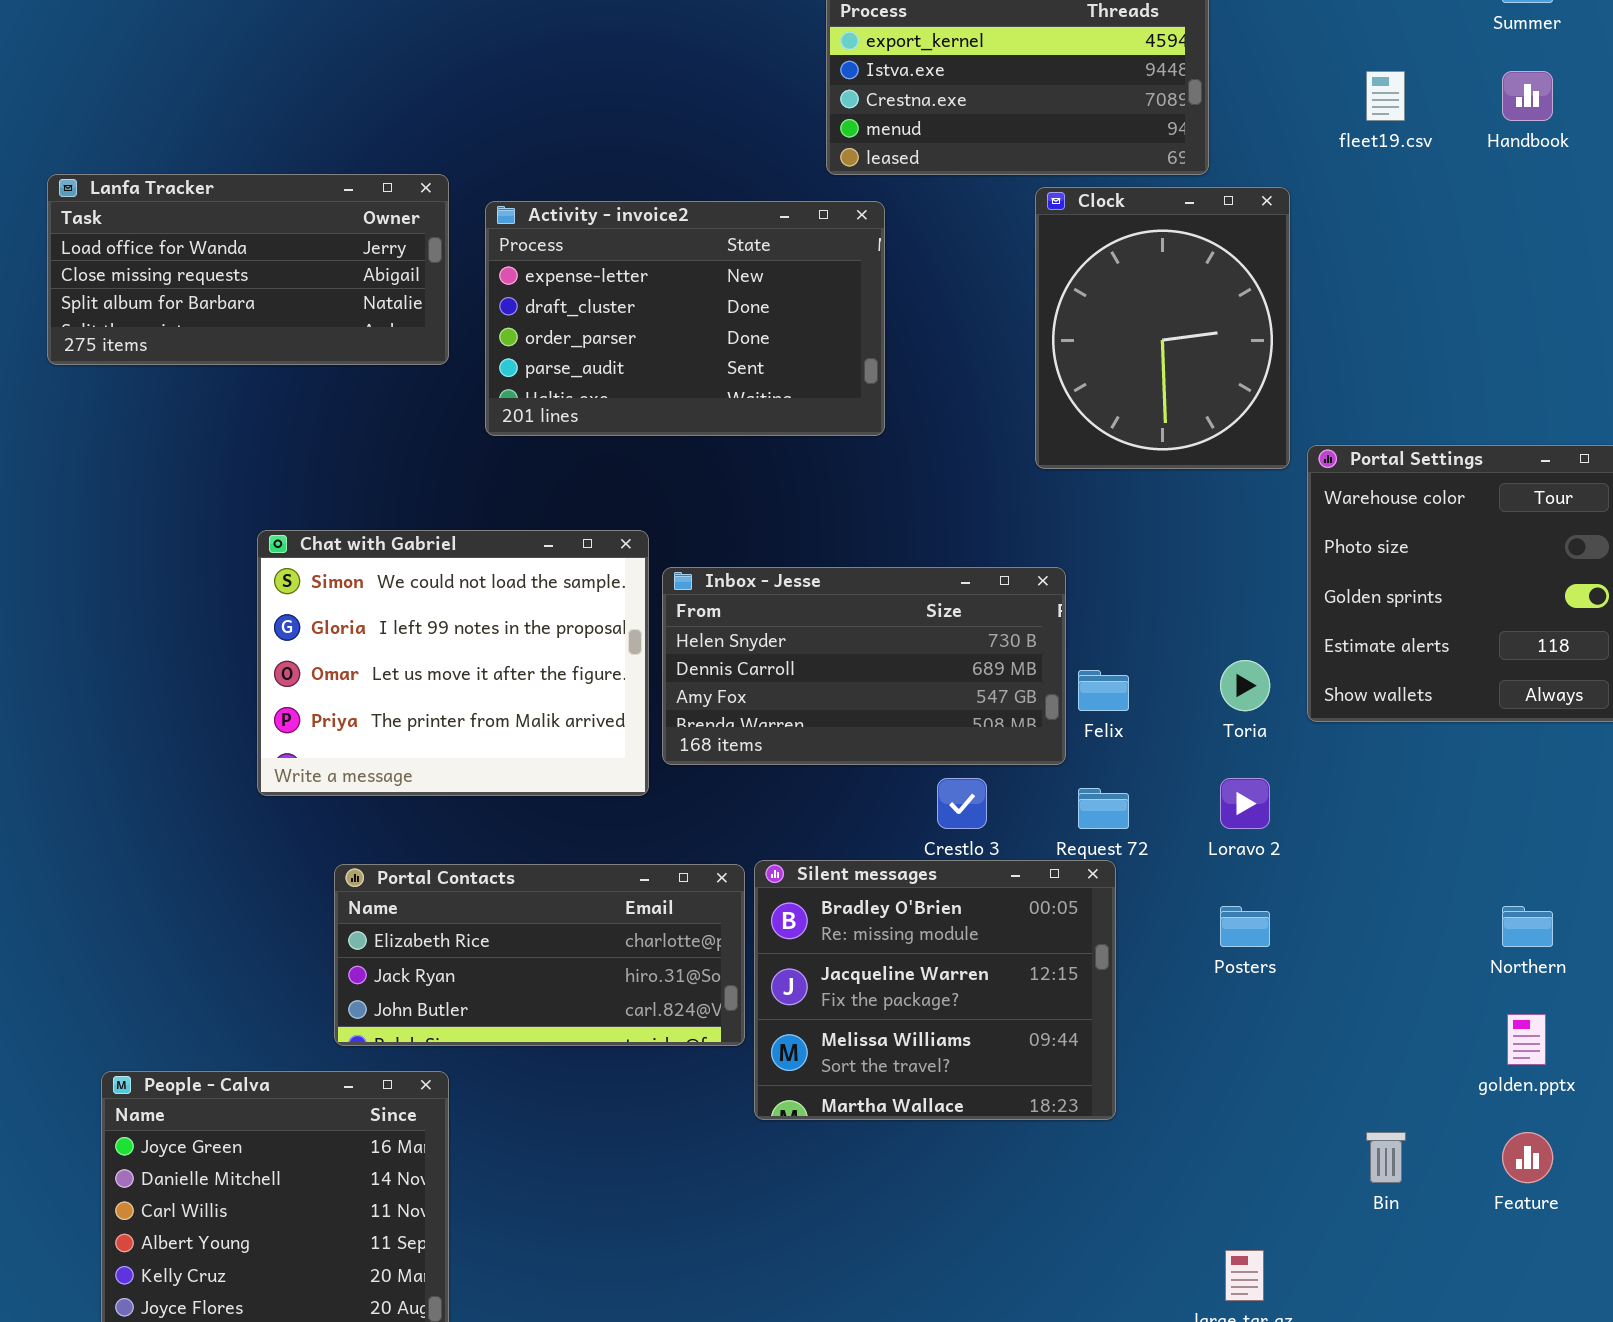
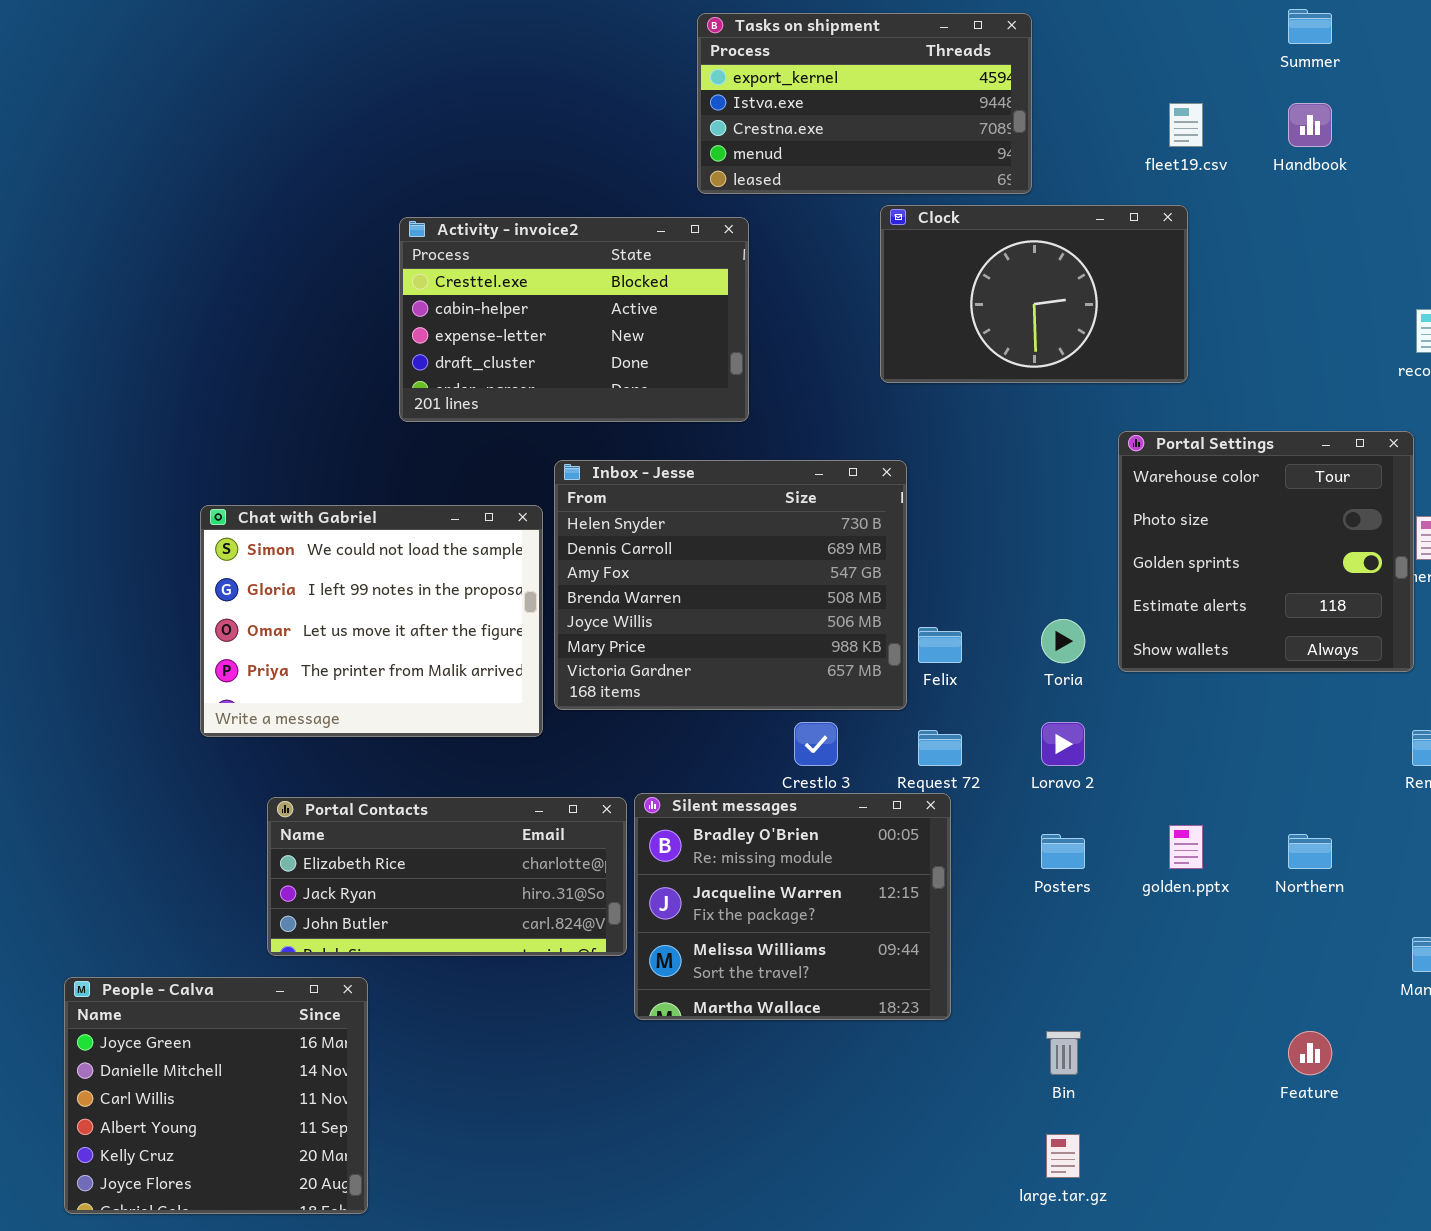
Lanfa Tracker: [47,174,449,365] -> none, closed
Clock: [1035,187,1290,469] -> [880,205,1188,383], resized
Activity - invoice2: [485,201,885,436] -> [399,217,749,422], scrolled up 2 rows
Inbox - Jesse: [662,567,1066,765] -> [554,460,907,710], resized
golden.pptx: [1507,1014,1546,1065] -> [1169,825,1203,869], moved
Bin: [1366,1132,1406,1183] -> [1046,1031,1081,1075], moved

